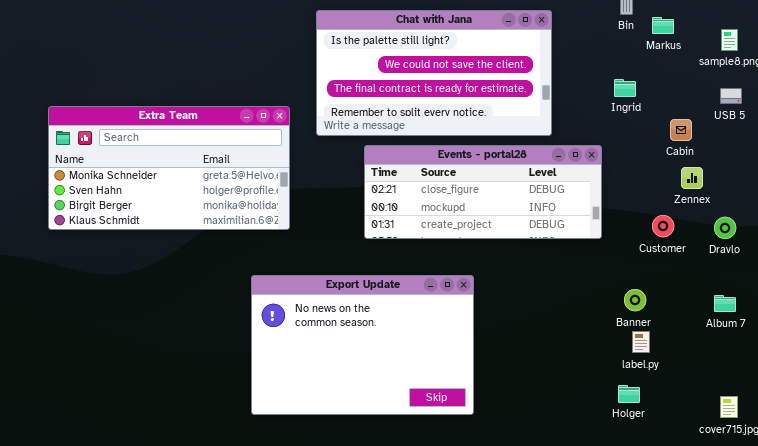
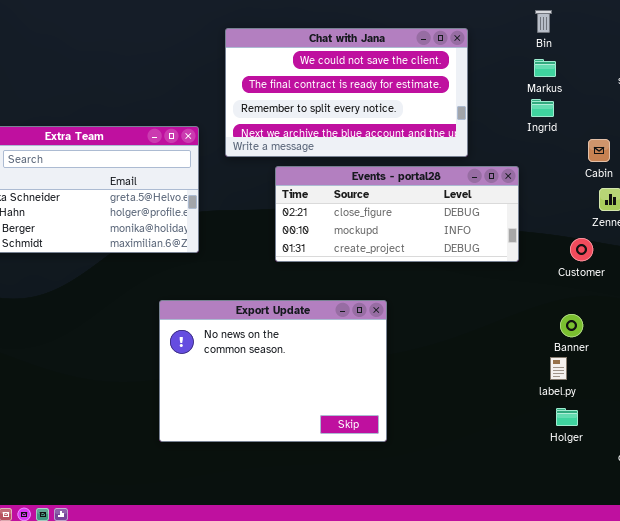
Chat with Jana: [316,10,552,136] -> [225,28,468,157], scrolled down 1 row
Markus: [652,17,674,34] -> [534,59,556,77], moved
Banner: [624,289,646,311] -> [560,314,583,337], moved
Holger: [618,385,640,403] -> [556,408,578,426], moved

